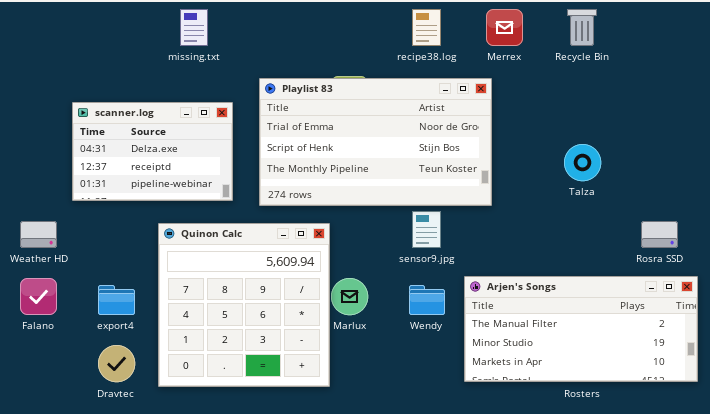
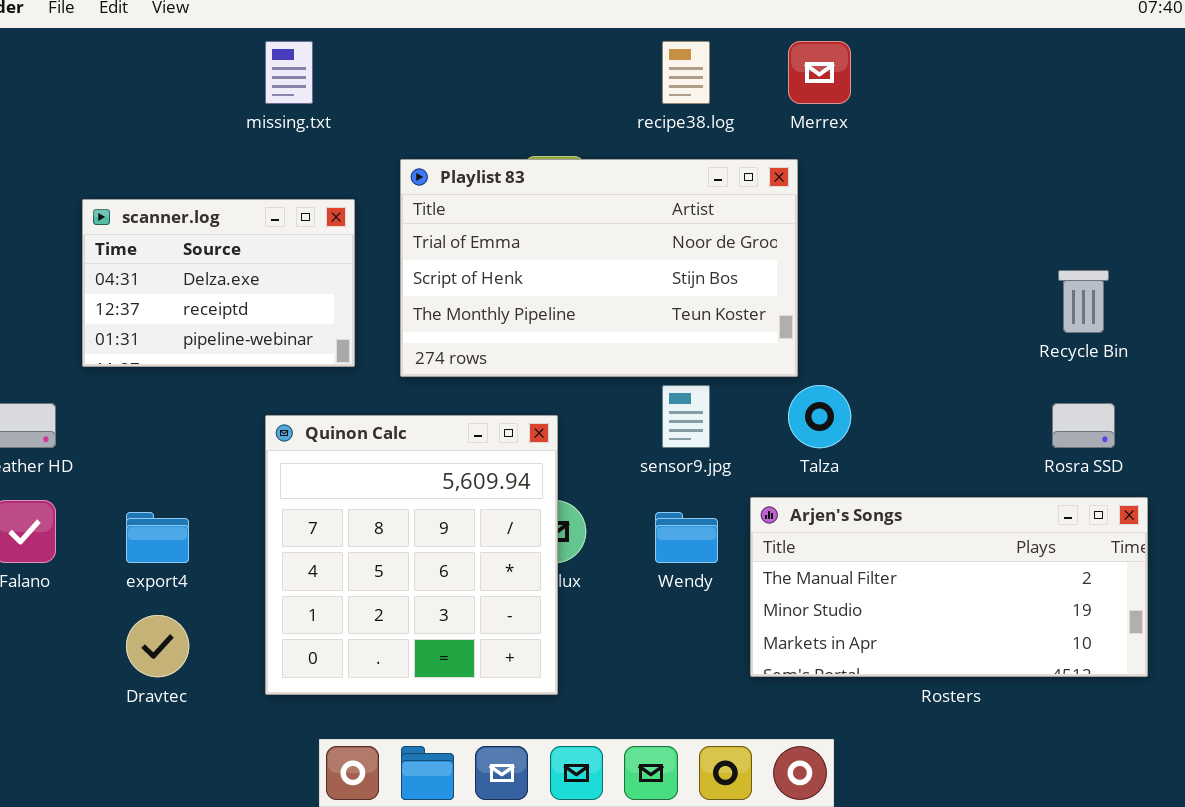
Recycle Bin: [567,9,597,46] -> [1058,270,1109,333], moved
Talza: [564,144,601,181] -> [788,385,851,448], moved
Quinon Calc: [158,223,330,387] -> [265,415,558,695], moved

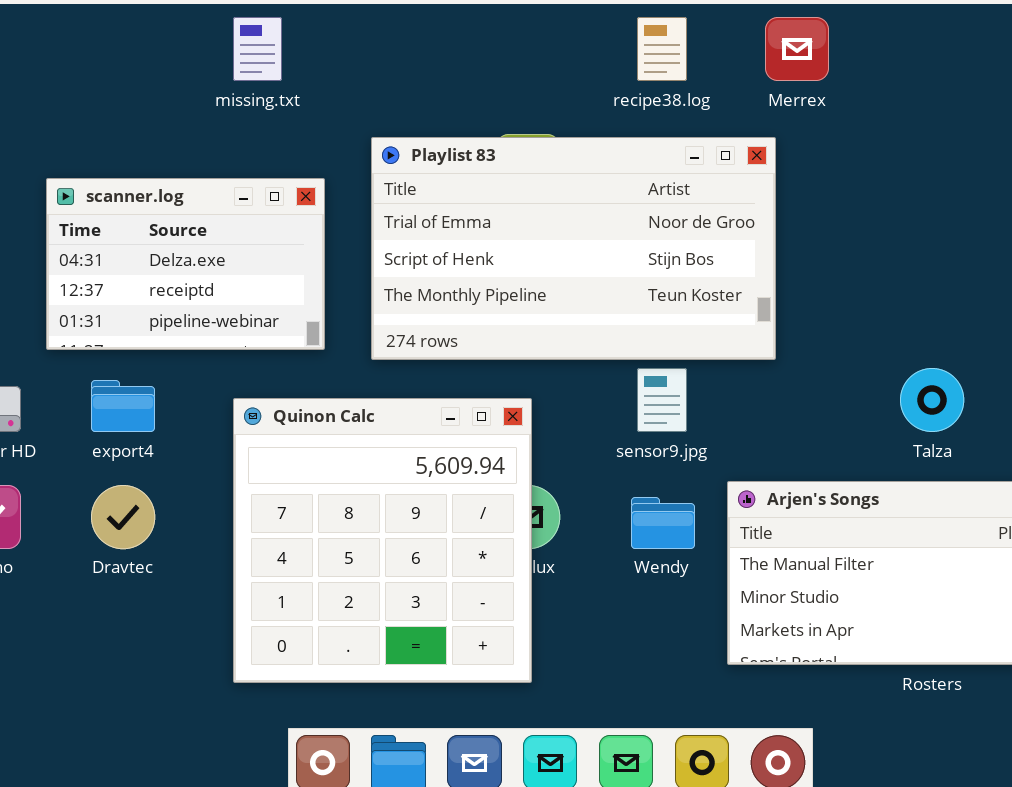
Talza: [788,385,851,448] -> [900,368,964,432], moved
export4: [126,512,189,563] -> [91,380,155,432], moved
Dravtec: [126,615,189,677] -> [91,485,155,549], moved

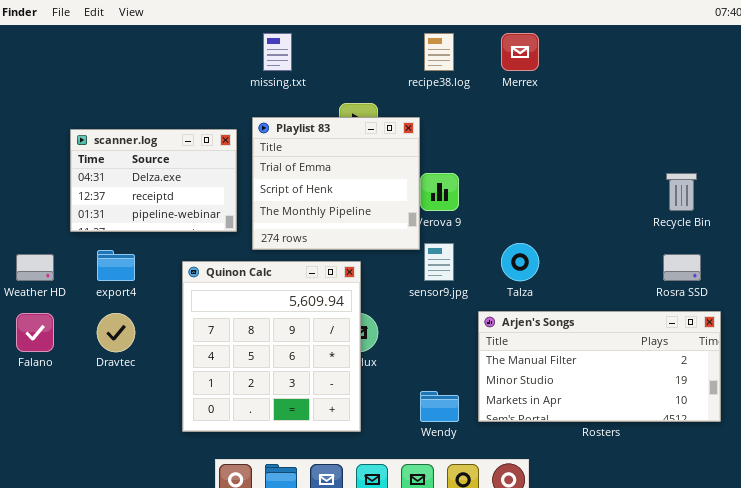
missing.txt: [233,17,282,81] -> [263,33,292,71], moved
Playlist 83: [371,137,776,360] -> [252,117,420,250], moved, resized
Talza: [900,368,964,432] -> [501,243,539,281], moved
Wendy: [631,497,695,549] -> [420,391,459,422], moved

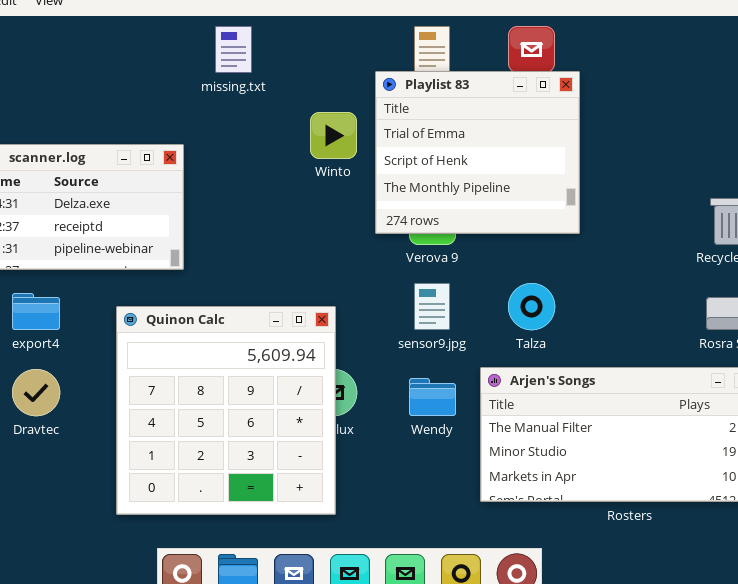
Playlist 83: [252,117,420,250] -> [375,71,580,234], moved
Wendy: [420,391,459,422] -> [409,378,456,416], moved

